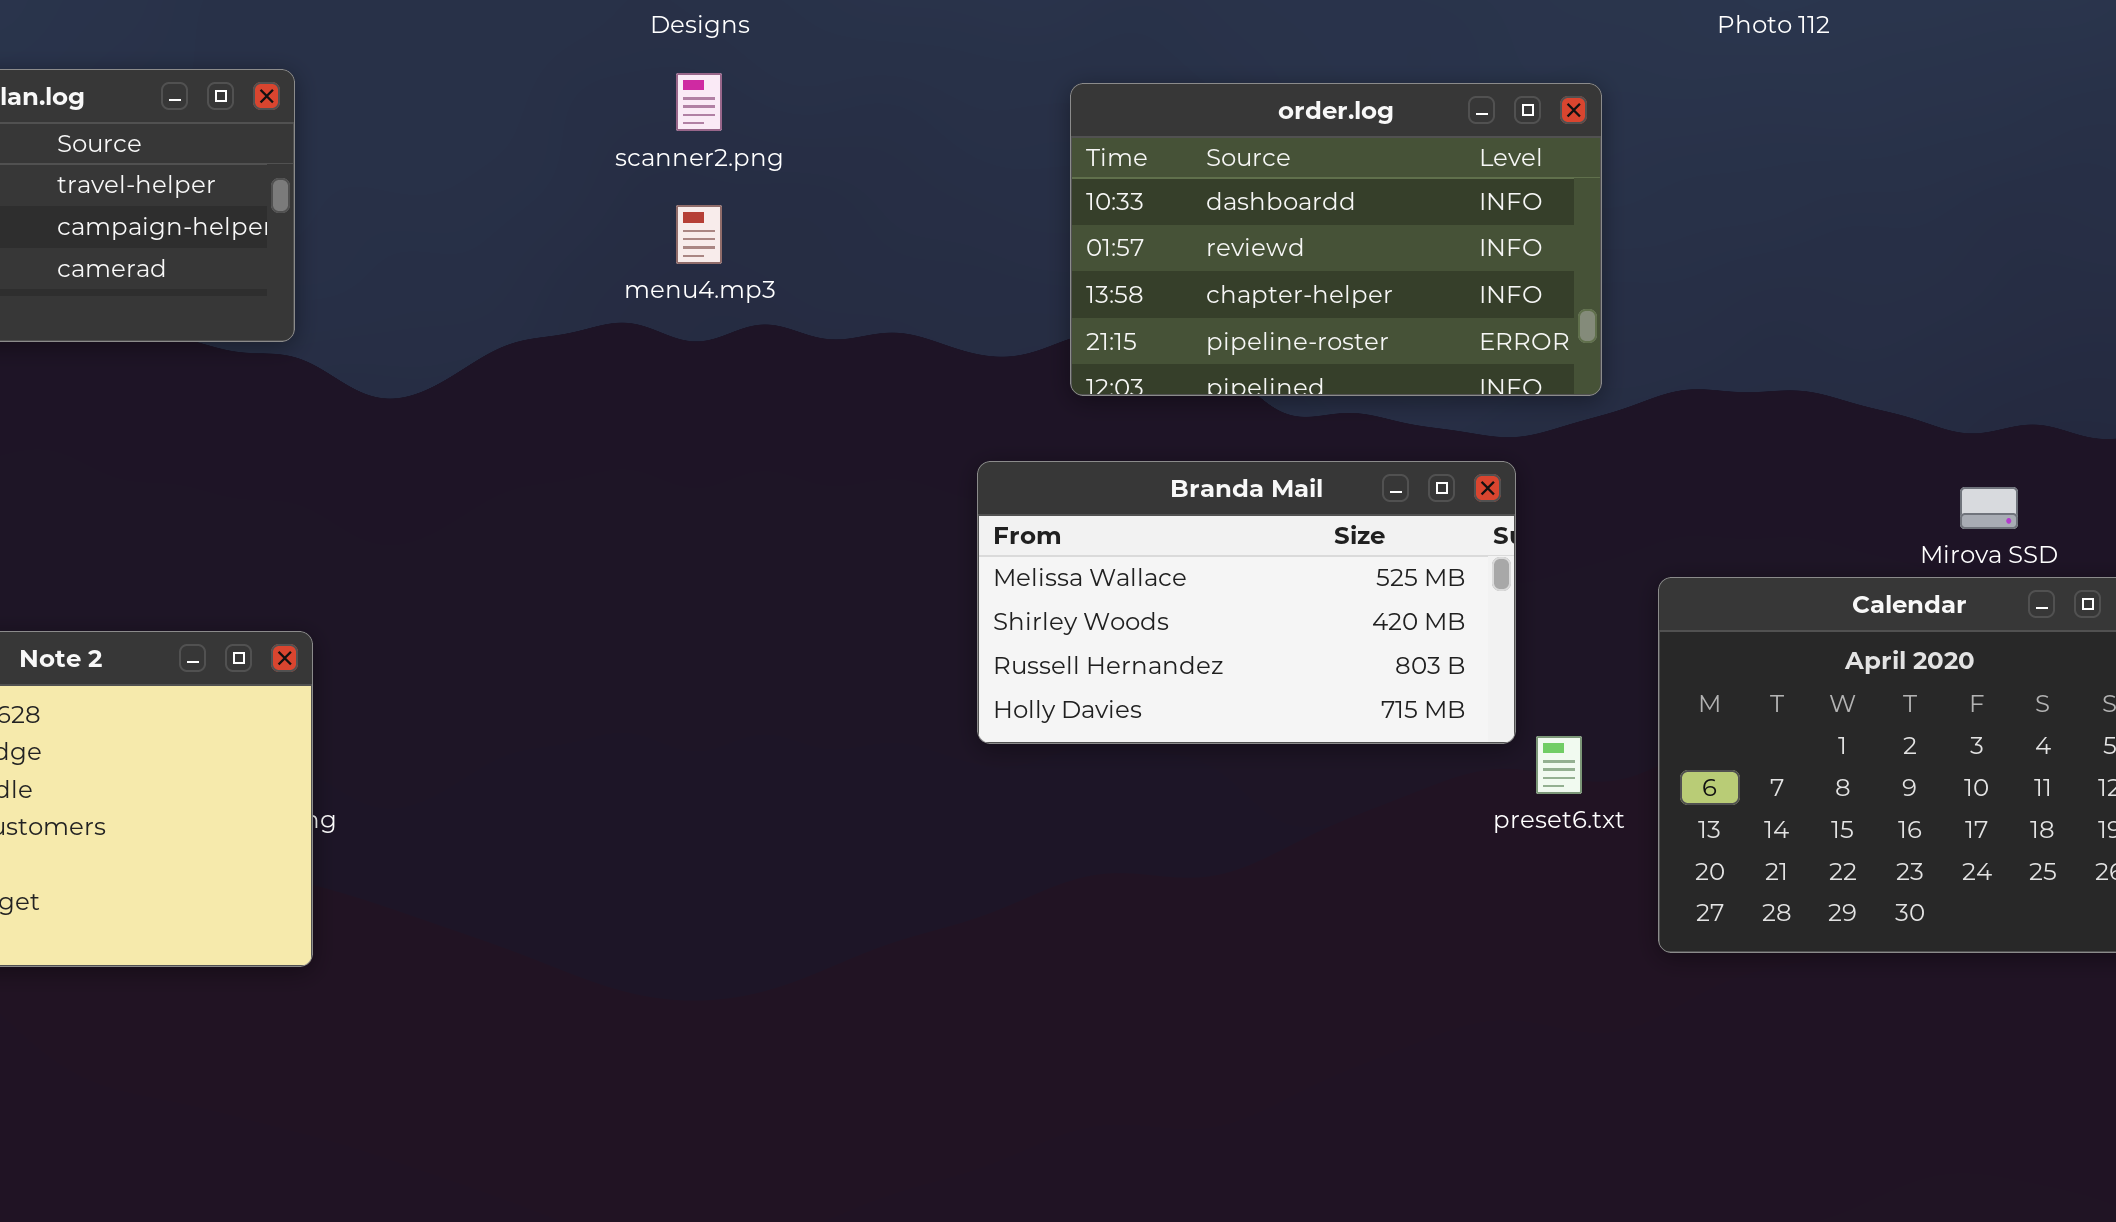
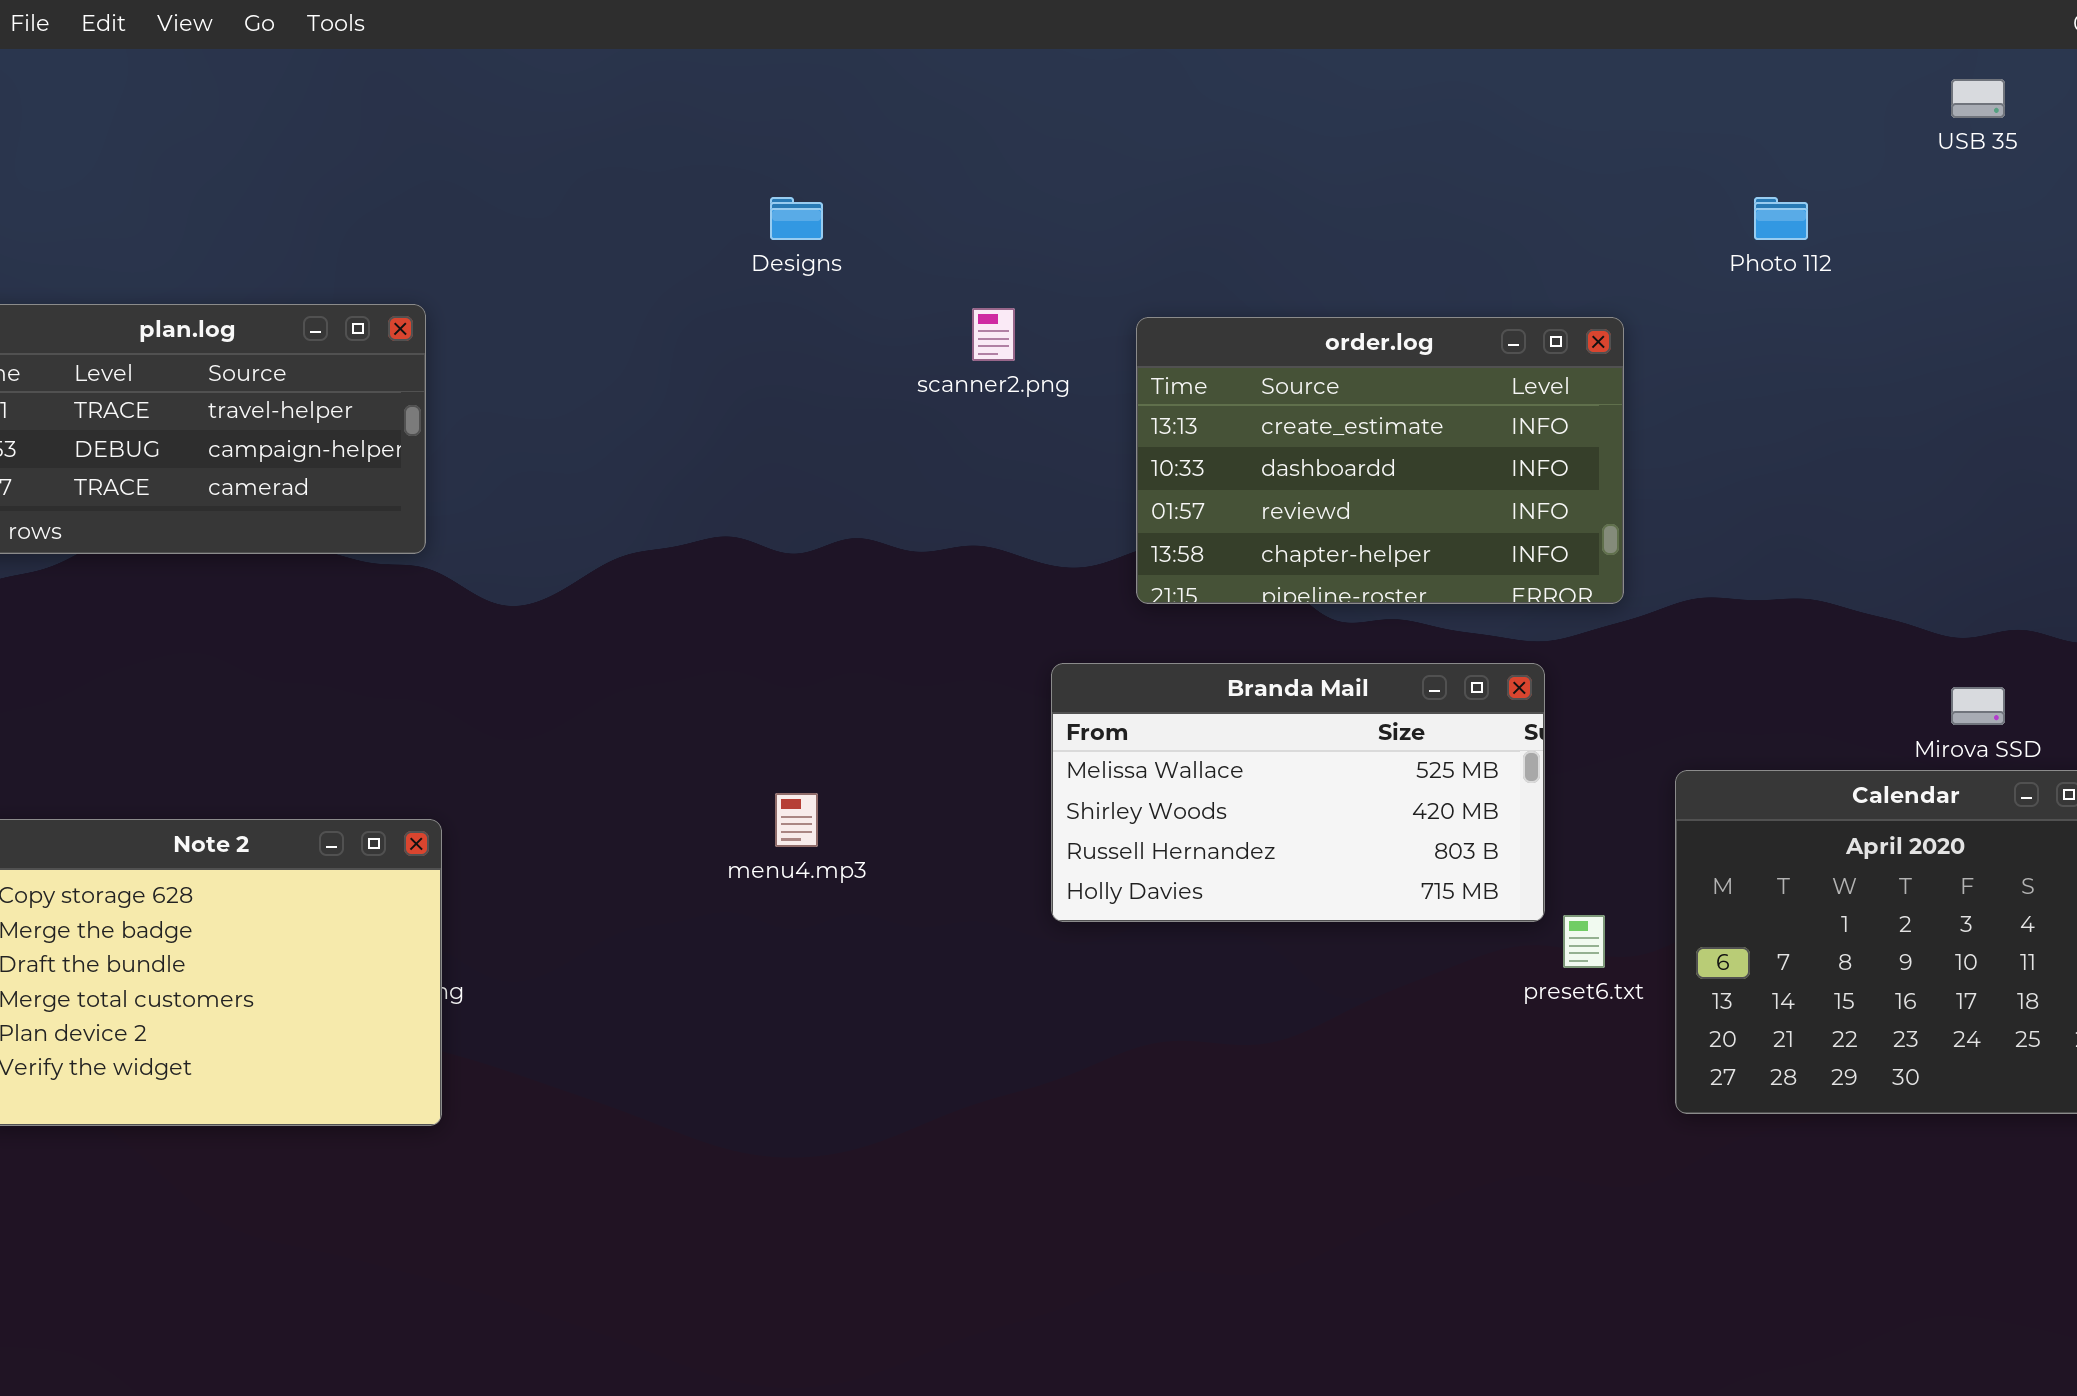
scanner2.png: [676,73,722,131] -> [972,308,1015,361], moved
order.log: [1070,83,1602,396] -> [1136,317,1624,604], scrolled up 1 row
menu4.mp3: [676,205,722,264] -> [775,793,818,847], moved

